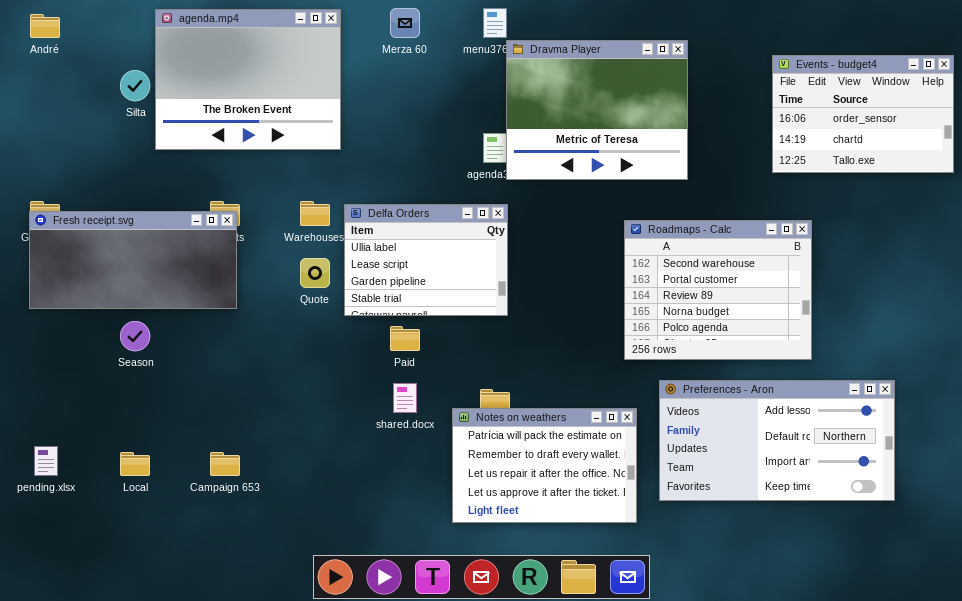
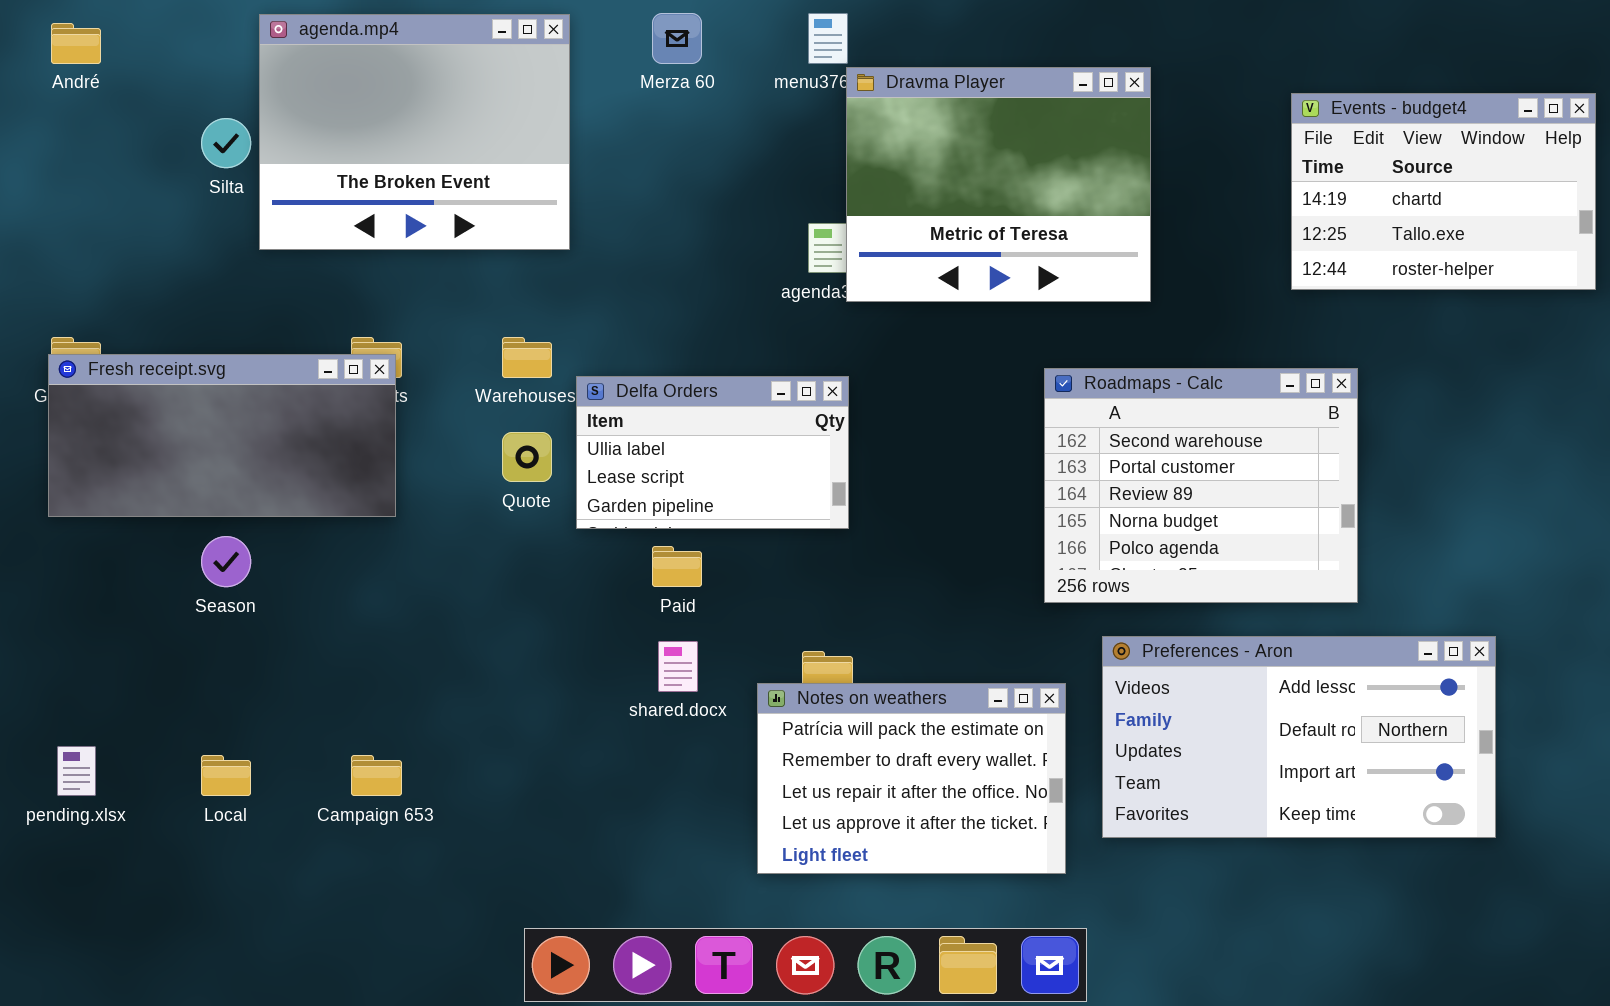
Events - budget4: [772,55,954,173] -> [1291,93,1596,290], scrolled down 1 row
Delfa Orders: [344,204,508,316] -> [576,376,849,529], resized

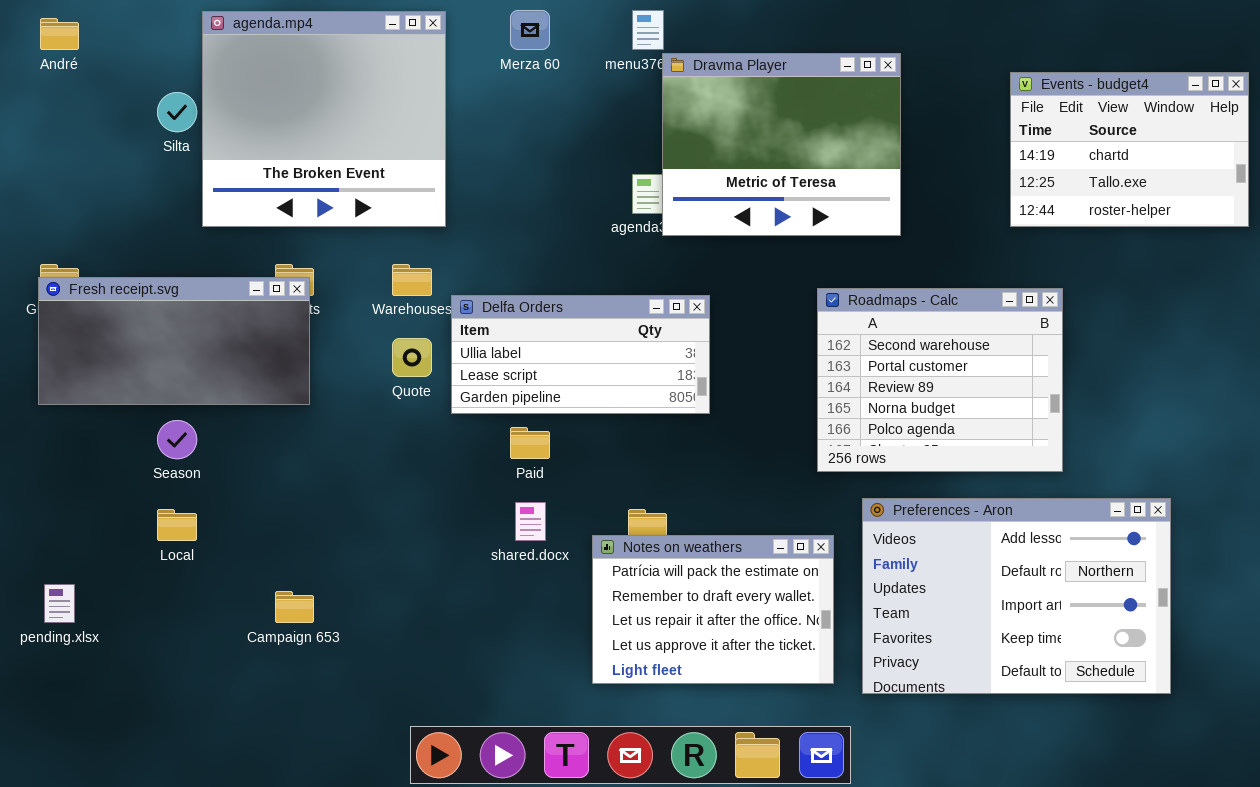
agenda.mp4: [259,14,570,250] -> [202,11,446,227], resized
Delfa Orders: [576,376,849,529] -> [451,295,710,414], resized
Preferences - Aron: [1102,636,1496,838] -> [862,498,1171,694], resized
Local: [201,755,251,796] -> [157,509,197,541], moved

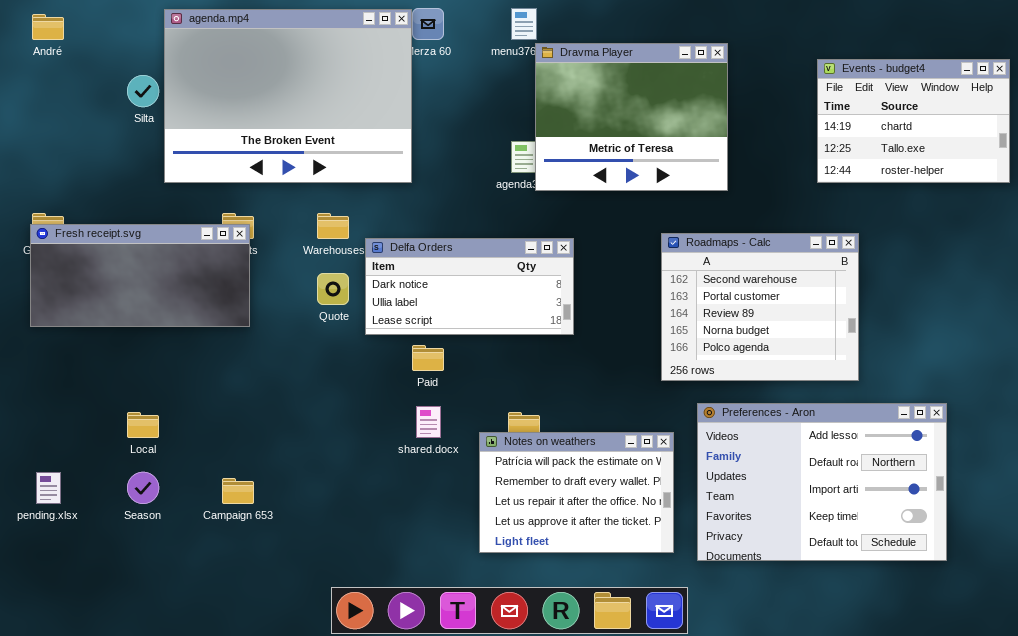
agenda.mp4: [202,11,446,227] -> [164,9,412,183], resized
Delfa Orders: [451,295,710,414] -> [365,238,574,335], scrolled up 1 row
Season: [157,420,197,459] -> [127,472,159,504], moved

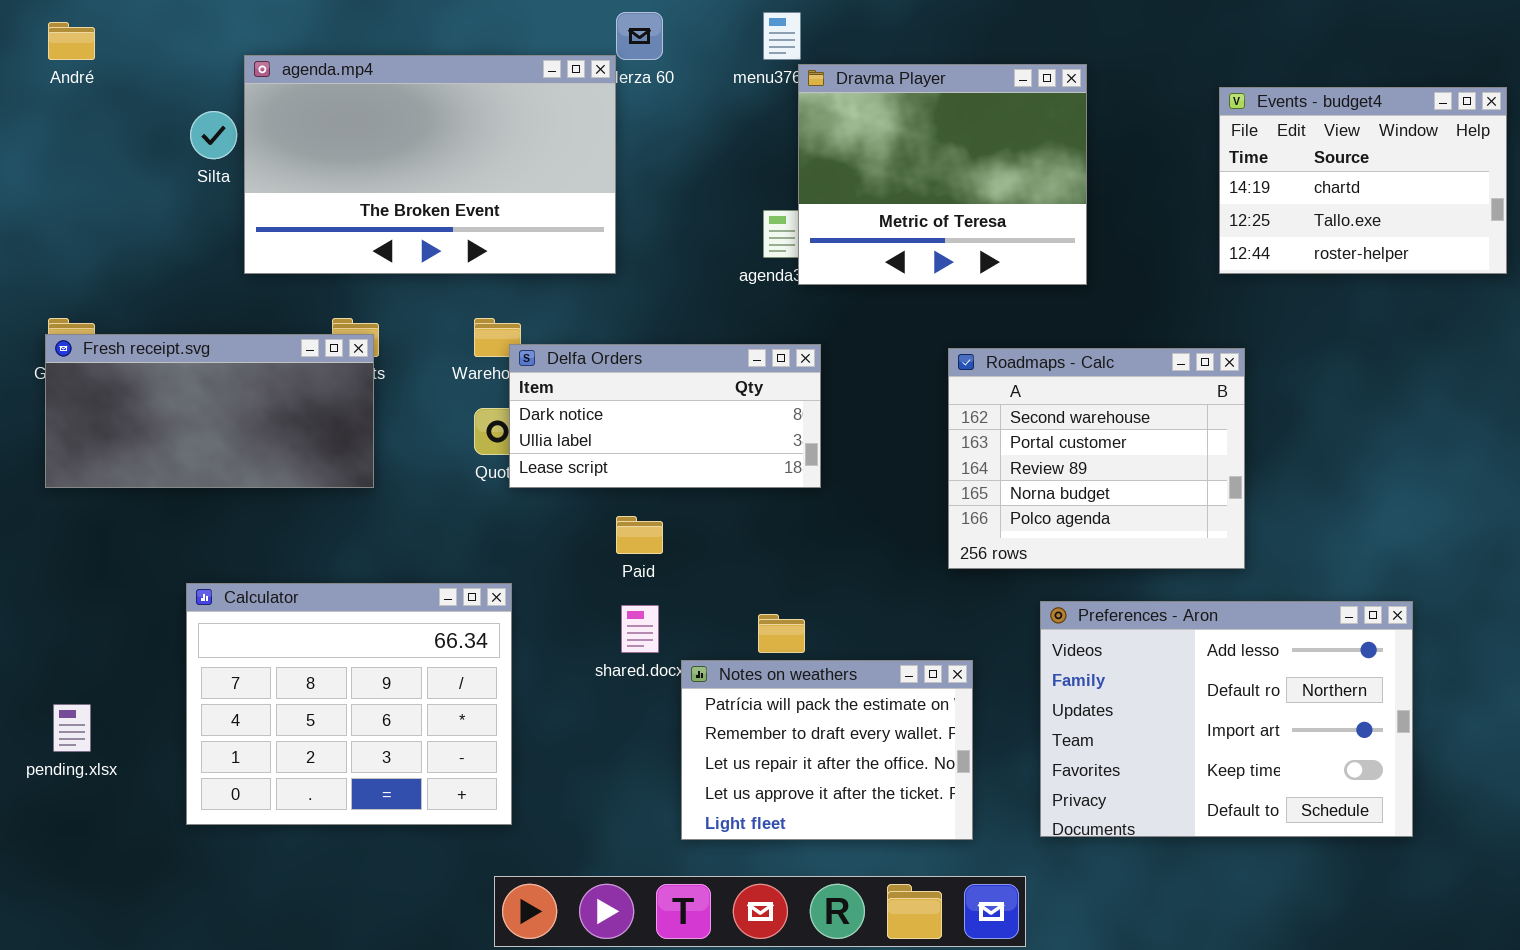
agenda.mp4: [164,9,412,183] -> [244,55,616,274], resized
Roadmaps - Calc: [661,233,859,381] -> [948,348,1245,569], moved
Delfa Orders: [365,238,574,335] -> [509,344,821,488], moved
Calculator: none -> [186,583,512,825], opened
Notes on weathers: [479,432,674,553] -> [681,660,973,840], moved

